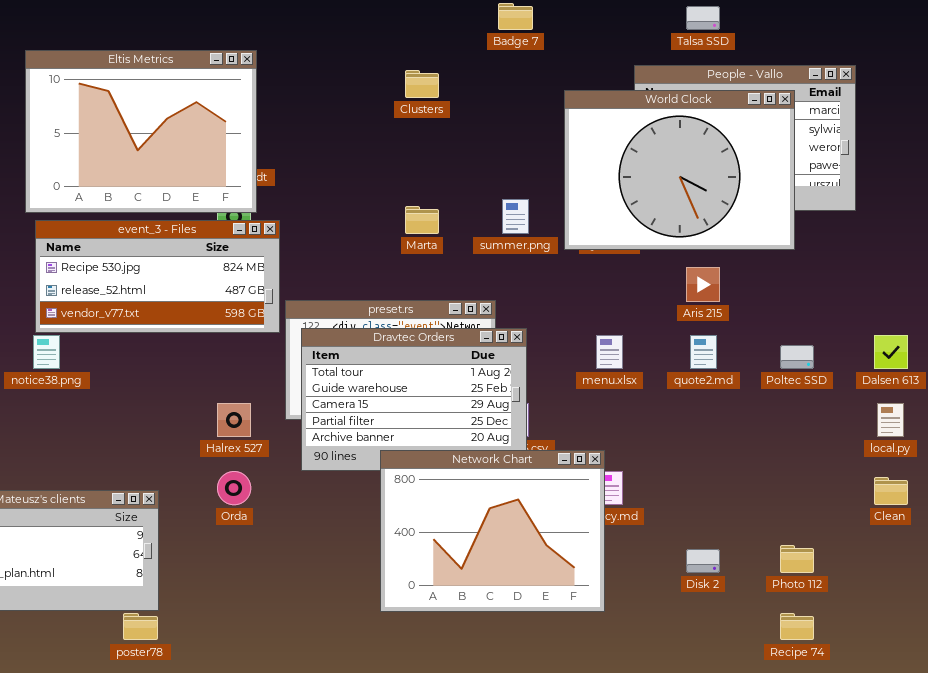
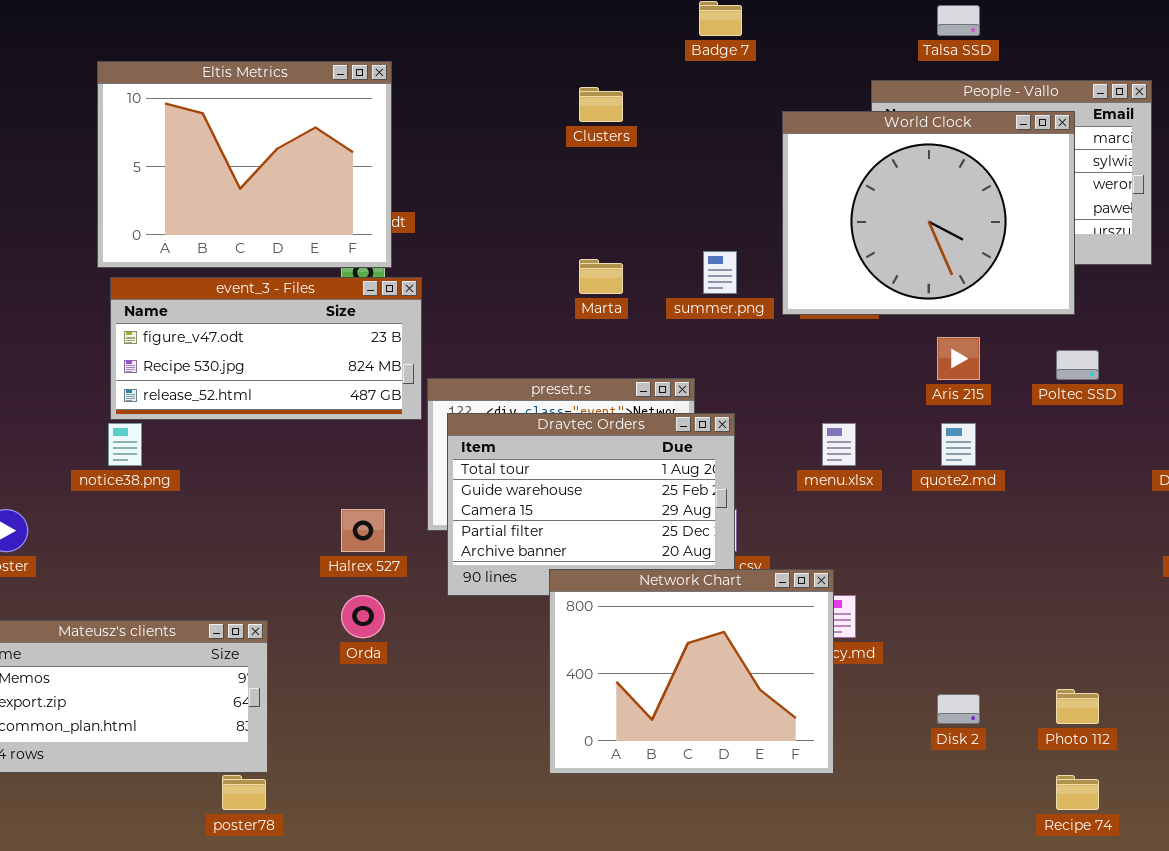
event_3 - Files: [35,220,280,333] -> [110,277,422,420], scrolled up 1 row
Poltec SSD: [780,345,814,369] -> [1056,350,1099,380], moved

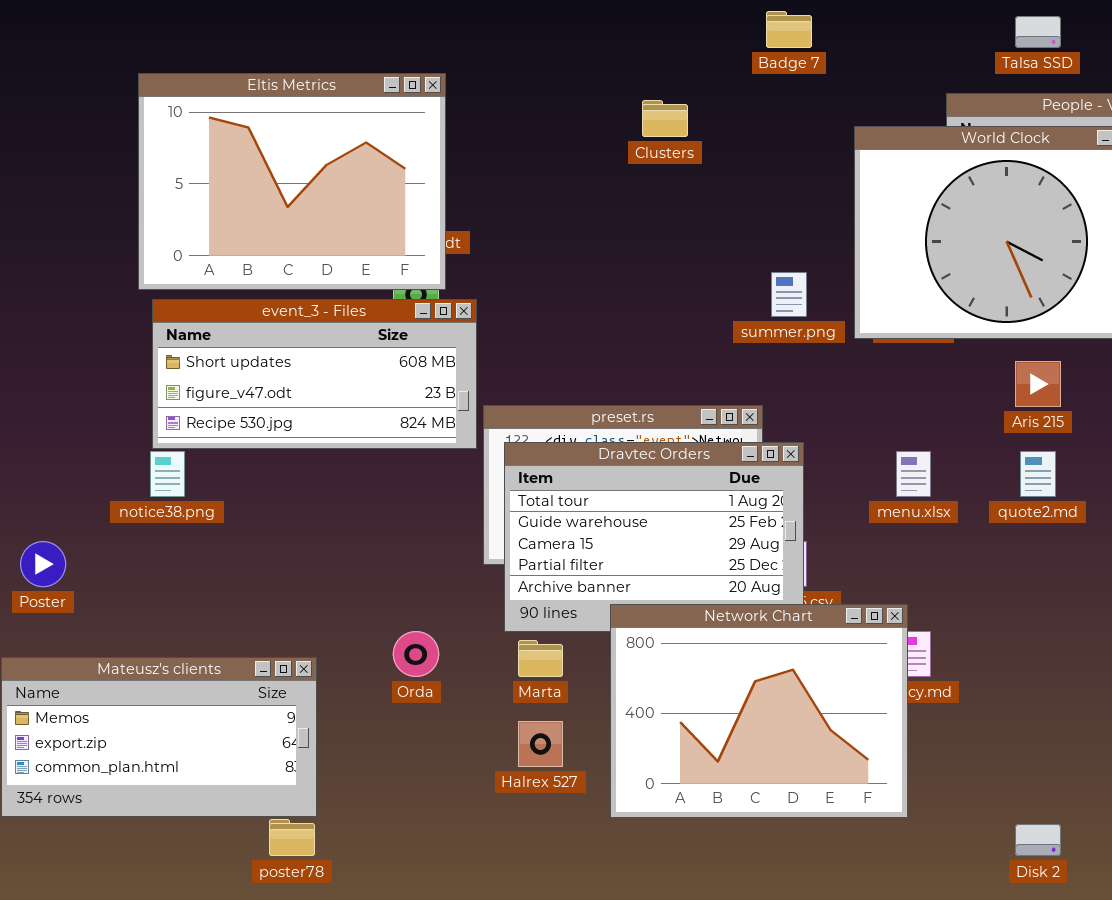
Marta: [579,259,623,294] -> [518,640,563,677], moved
event_3 - Files: [110,277,422,420] -> [152,299,477,449], scrolled up 1 row
Halrex 527: [341,509,385,552] -> [518,721,563,767], moved
Disk 2: [937,694,980,724] -> [1015,824,1061,856], moved

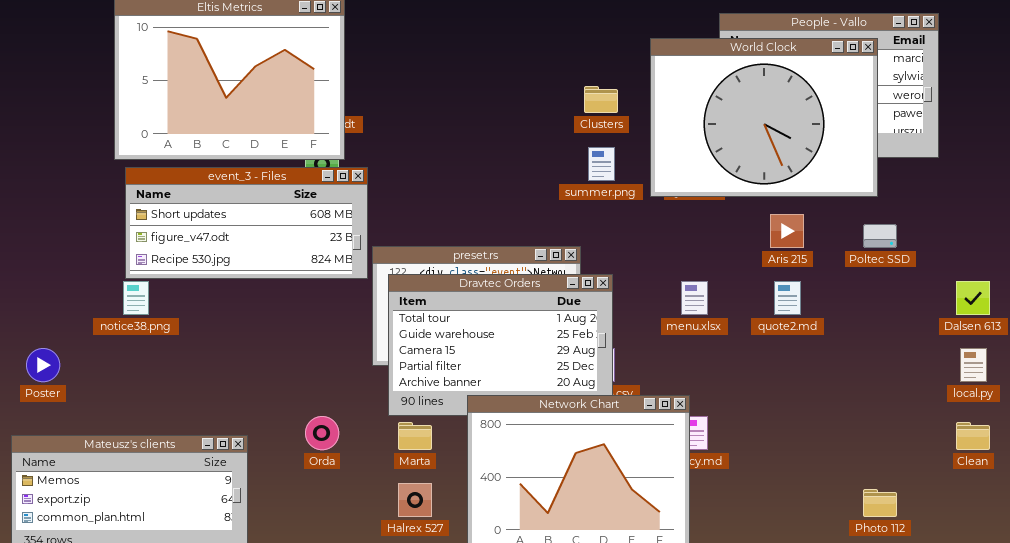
Clusters: [642,100,688,137] -> [584,86,618,113], moved

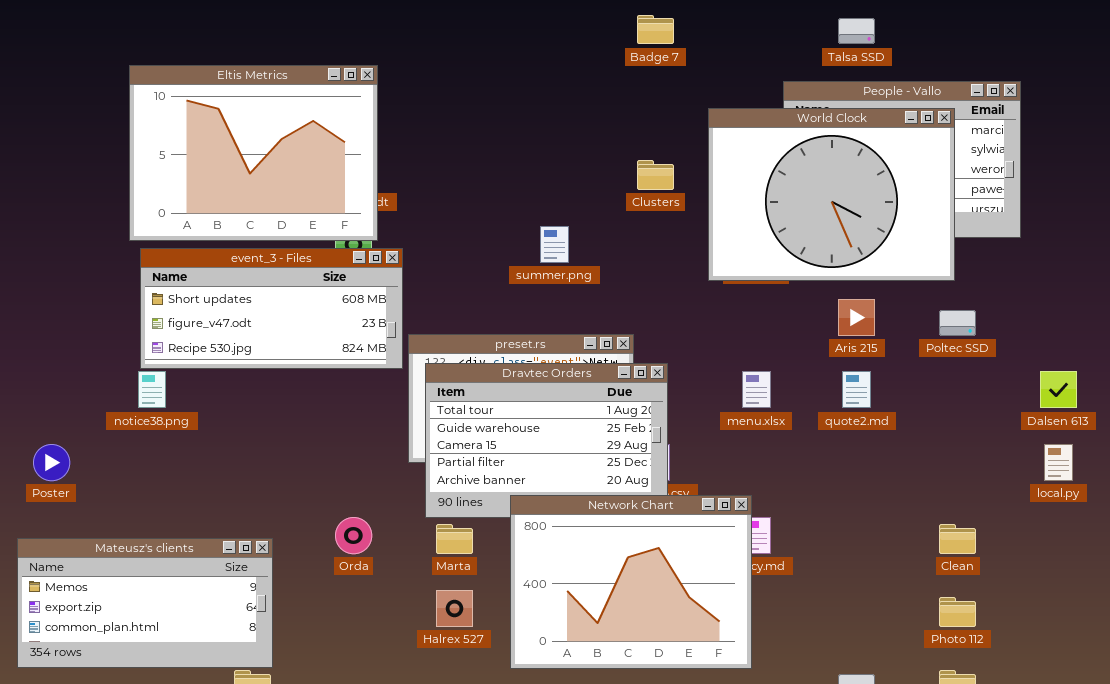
summer.png: [588,147,615,181] -> [540,226,569,263], moved
Clean: [956,422,990,450] -> [939,524,976,554], moved

